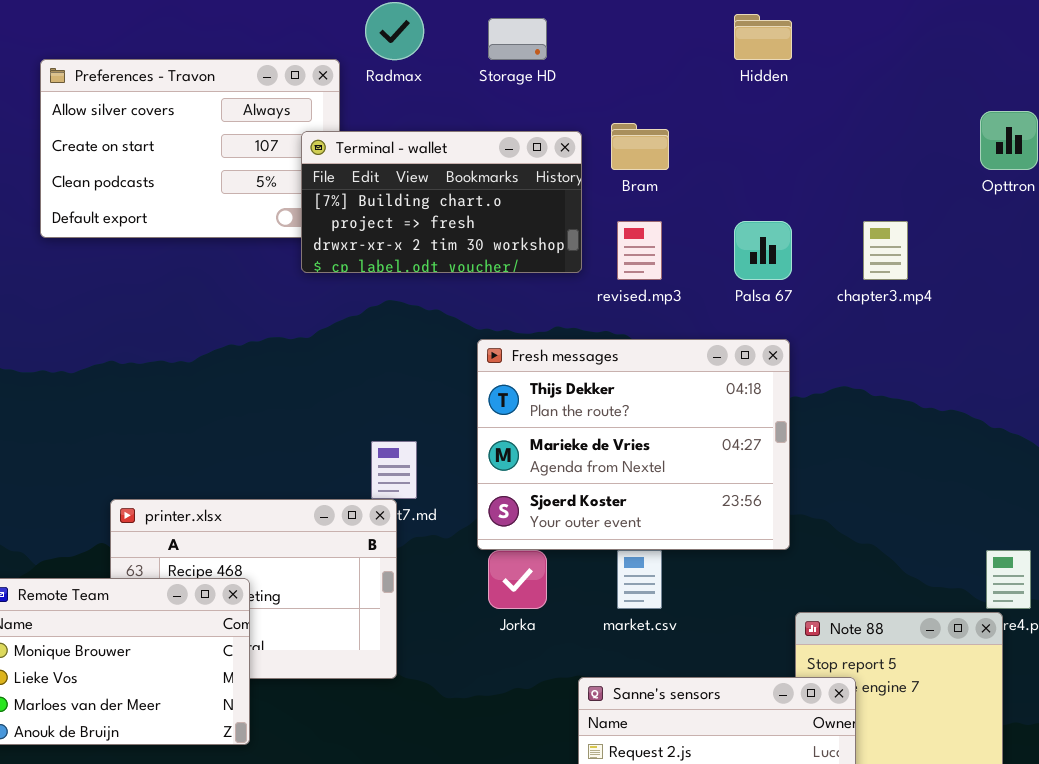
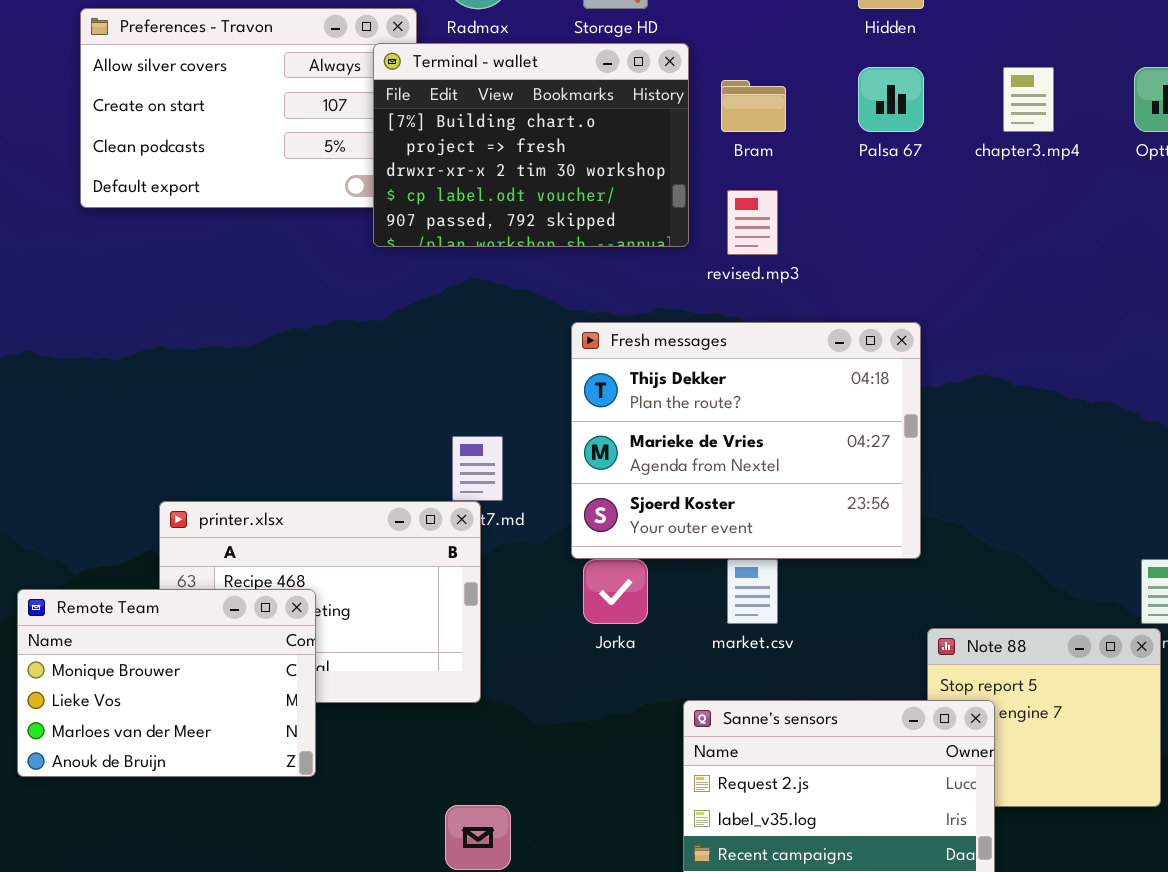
Terminal - wallet: [301,131,582,273] -> [373,43,689,247], resized
Palsa 67: [734,221,792,280] -> [858,67,924,132], moved
chapter3.mp4: [863,221,908,280] -> [1003,67,1054,132], moved

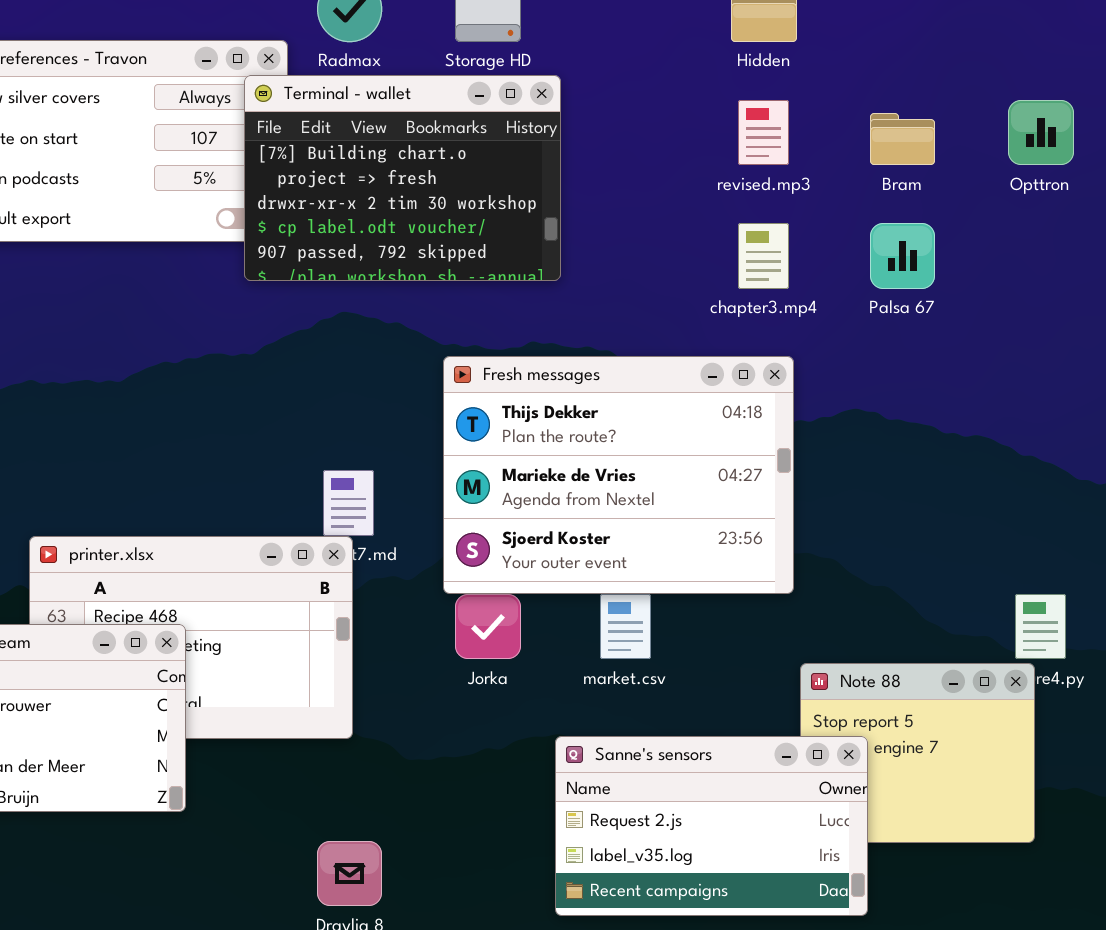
Palsa 67: [858,67,924,132] -> [870,223,935,289], moved
chapter3.mp4: [1003,67,1054,132] -> [738,223,789,289], moved
Bram: [721,80,786,132] -> [870,113,935,165], moved
revised.mp3: [727,190,778,255] -> [738,100,789,165], moved

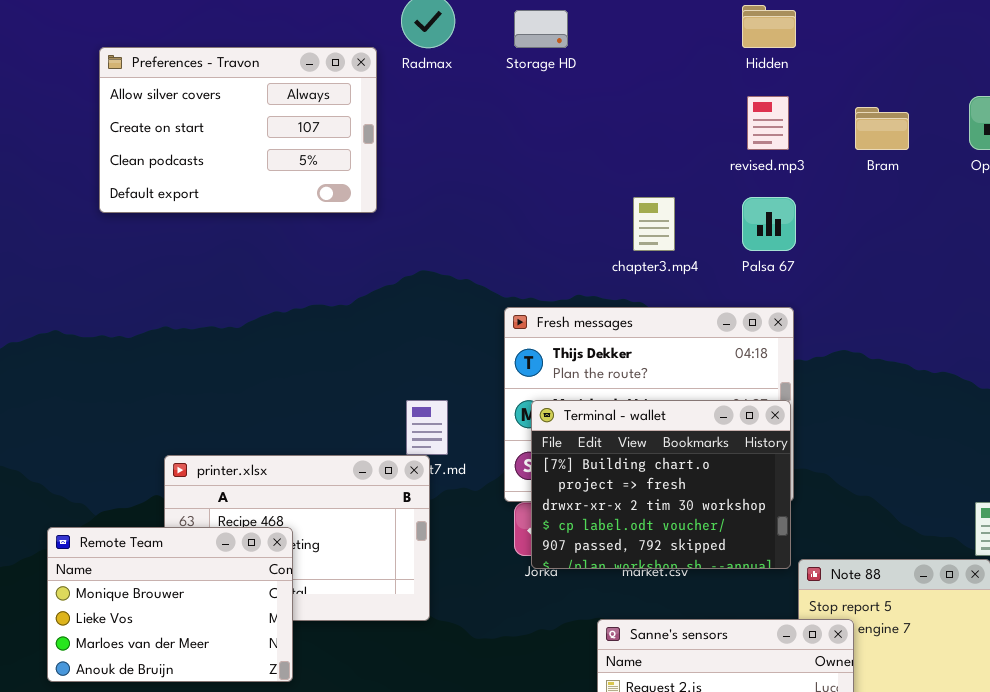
Terminal - wallet: [244,75,561,281] -> [531,400,791,569], moved
chapter3.mp4: [738,223,789,289] -> [633,197,675,251], moved
Palsa 67: [870,223,935,289] -> [742,197,796,251], moved

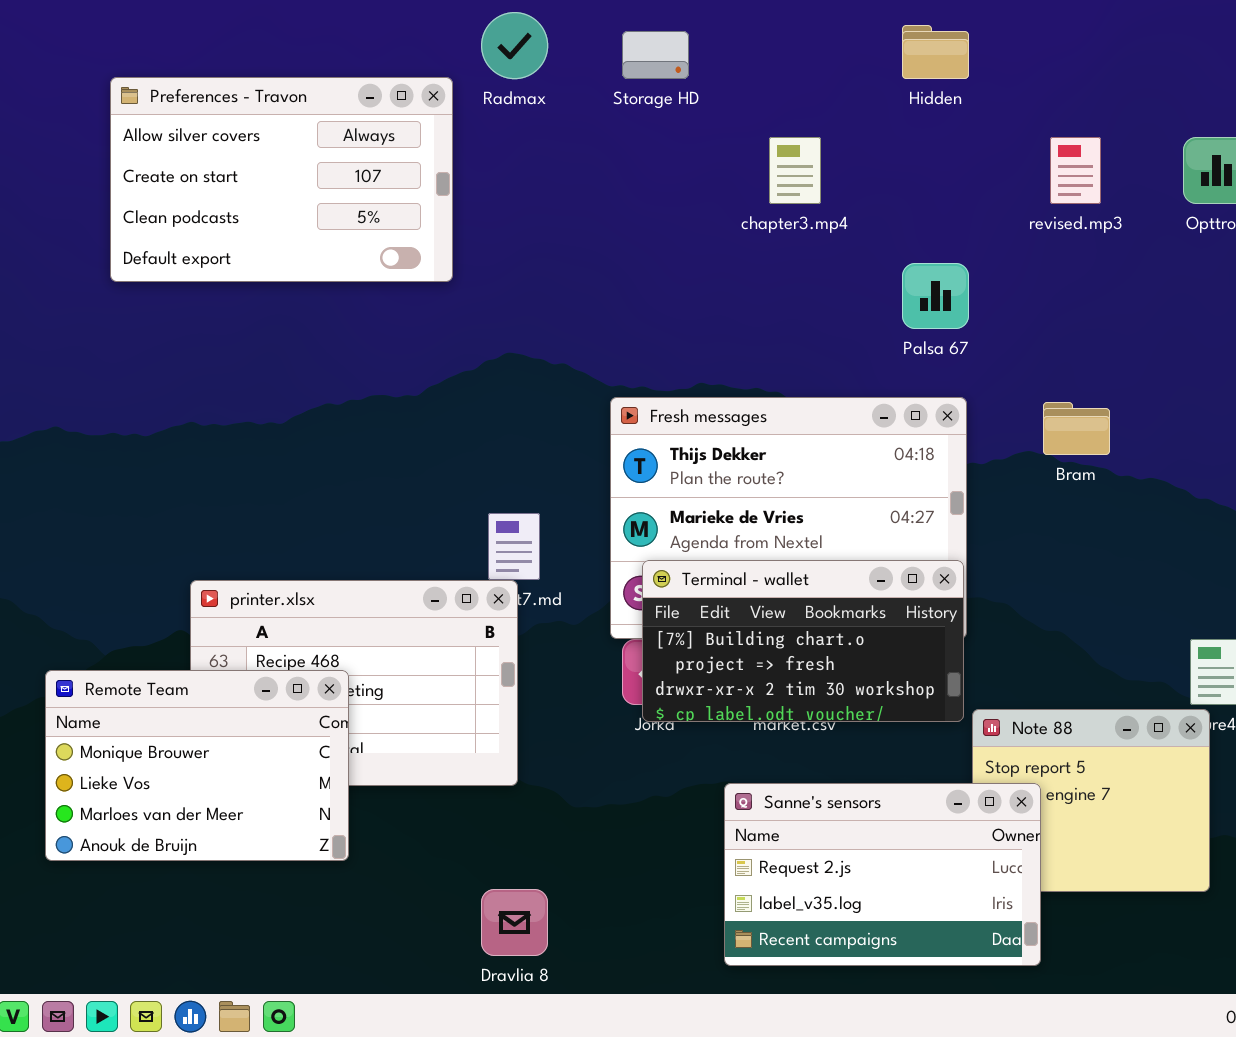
revised.mp3: [747,96,789,150] -> [1050,137,1101,204], moved
Bram: [855,107,909,150] -> [1043,402,1110,455], moved
chapter3.mp4: [633,197,675,251] -> [769,137,821,204], moved
Terminal - wallet: [531,400,791,569] -> [642,560,964,722], resized

